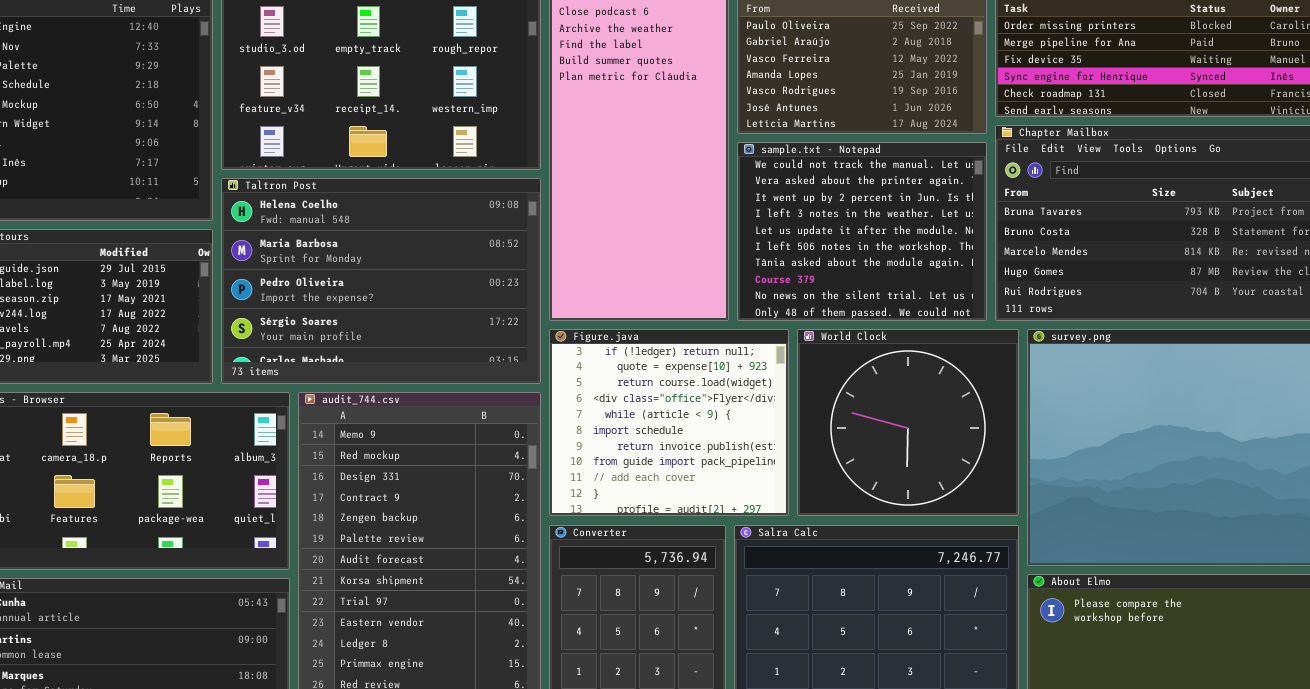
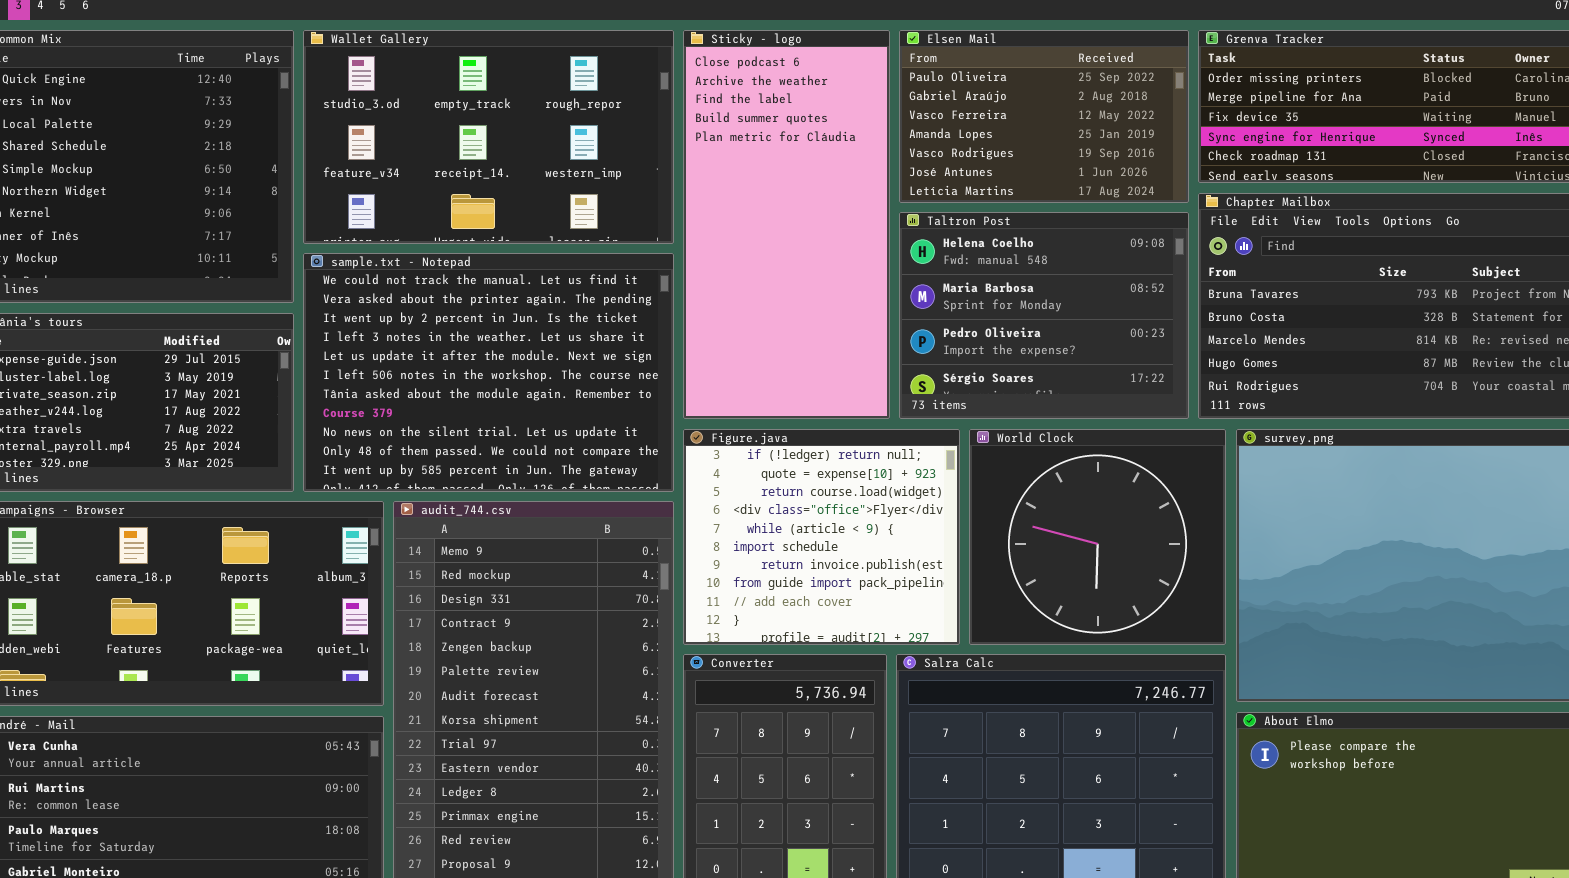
sample.txt - Notepad: [737,142,987,321] -> [303,253,674,492], moved, resized
Taltron Post: [221,178,541,384] -> [899,212,1189,419], moved, resized

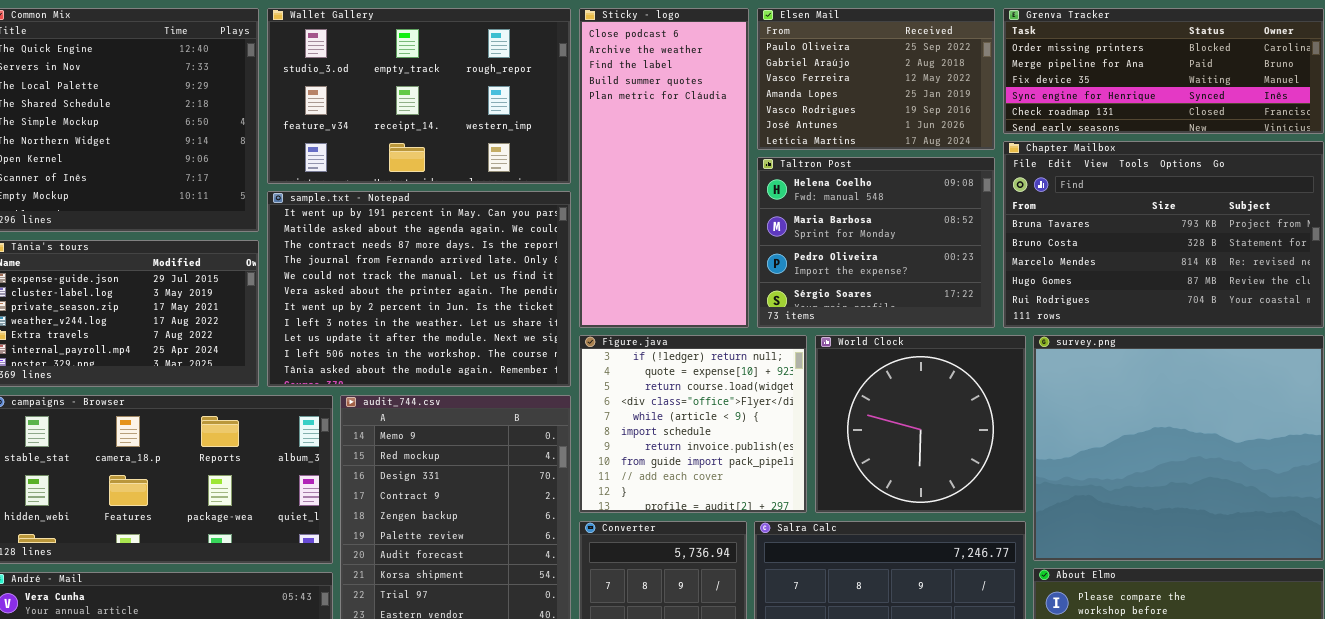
sample.txt - Notepad: [303,253,674,492] -> [267,191,571,387], scrolled up 4 rows

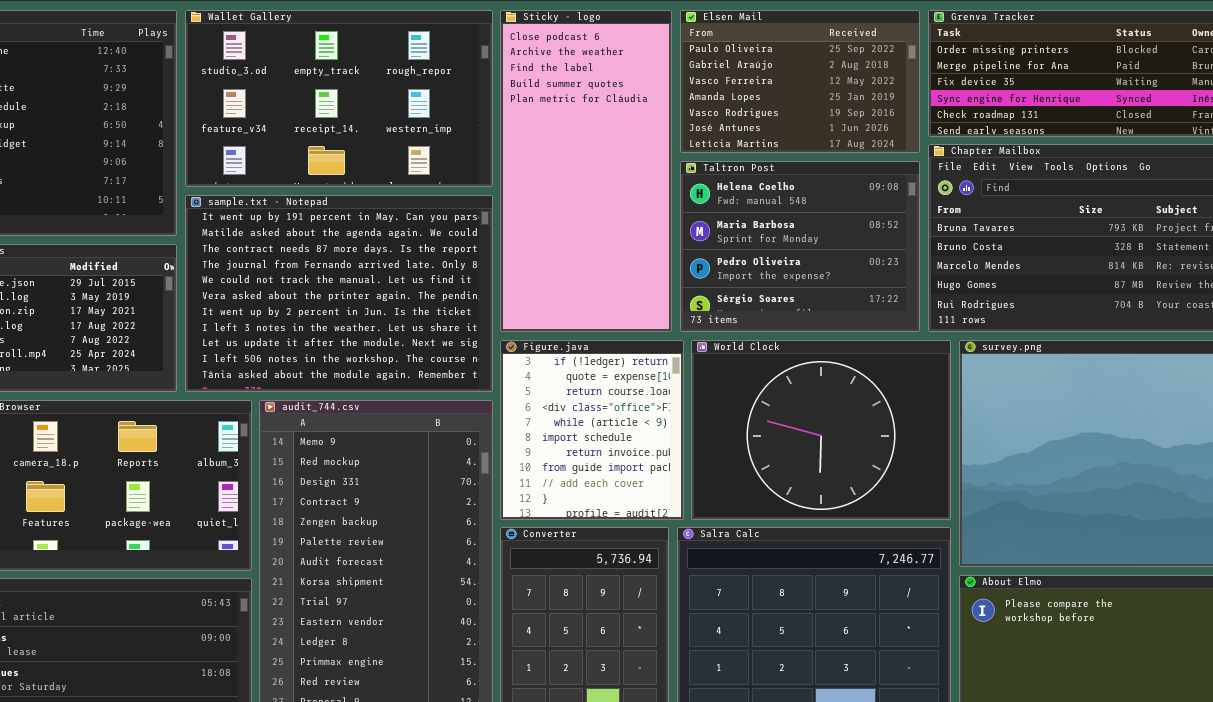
Figure.java: [579,335,807,513] -> [500,340,684,520], resized
World Clock: [815,335,1026,513] -> [691,340,951,520], resized

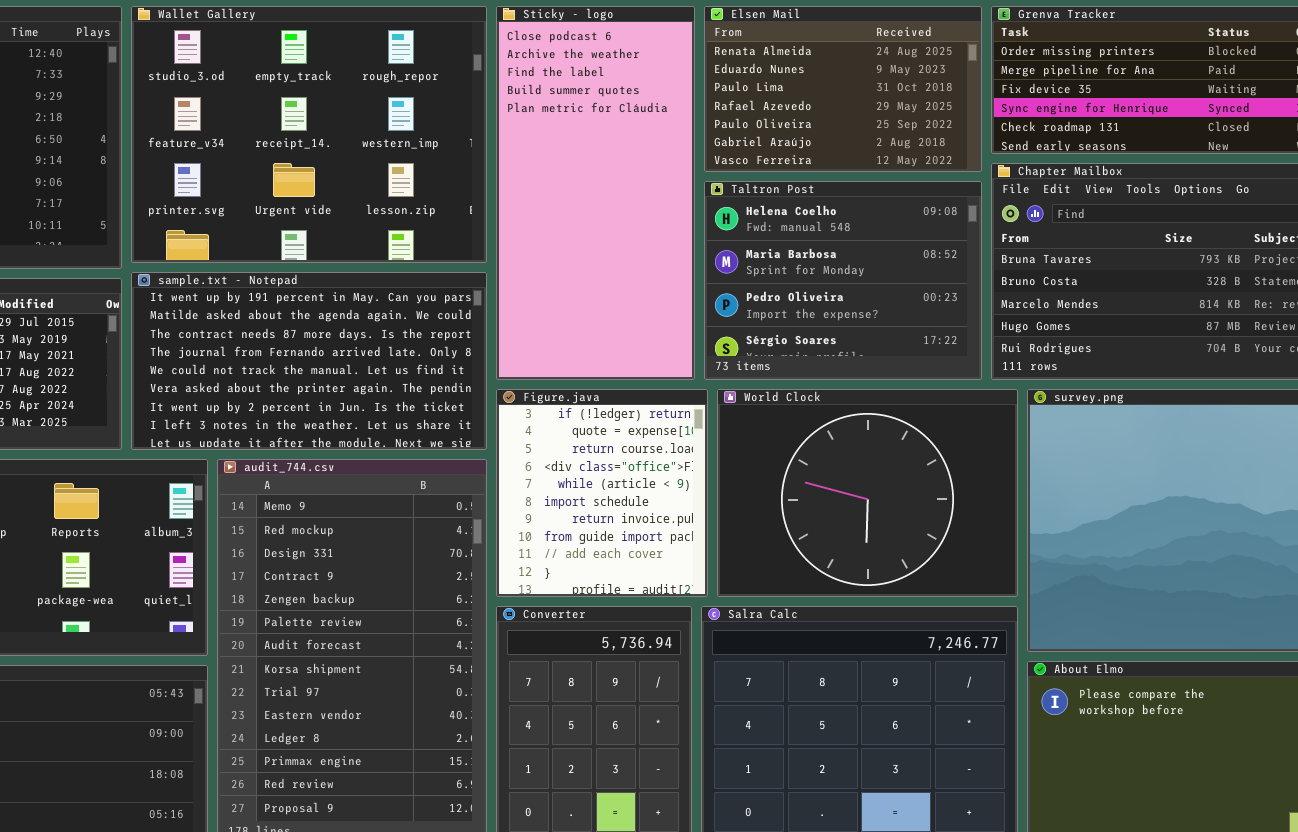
Wallet Gallery: [185,10,493,187] -> [131,6,487,263], resized
Elsen Mail: [680,10,920,153] -> [704,6,982,172], scrolled up 4 rows
sample.txt - Notepad: [185,195,493,392] -> [131,272,487,450], resized

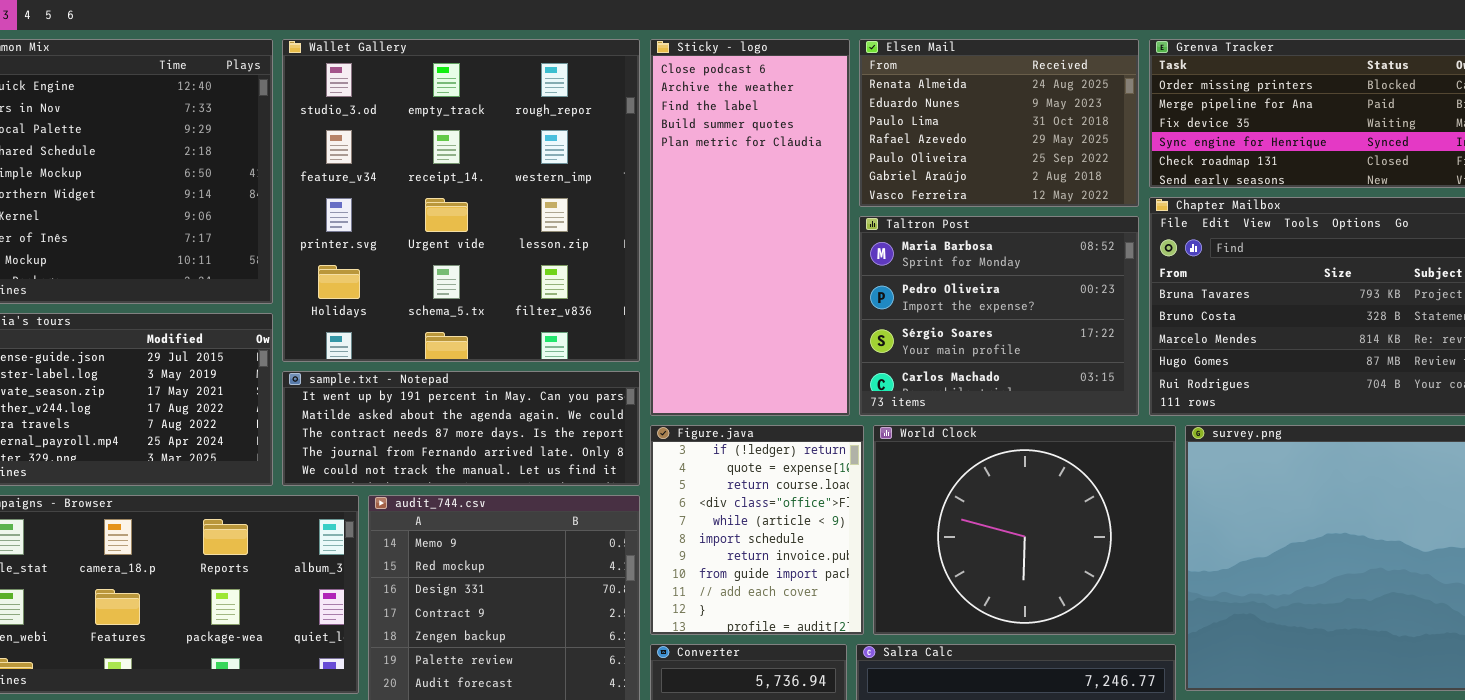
Wallet Gallery: [131,6,487,263] -> [282,39,640,362], resized
Taltron Post: [704,181,982,380] -> [859,216,1139,416], scrolled down 1 row
sample.txt - Notepad: [131,272,487,450] -> [282,371,640,486], resized

